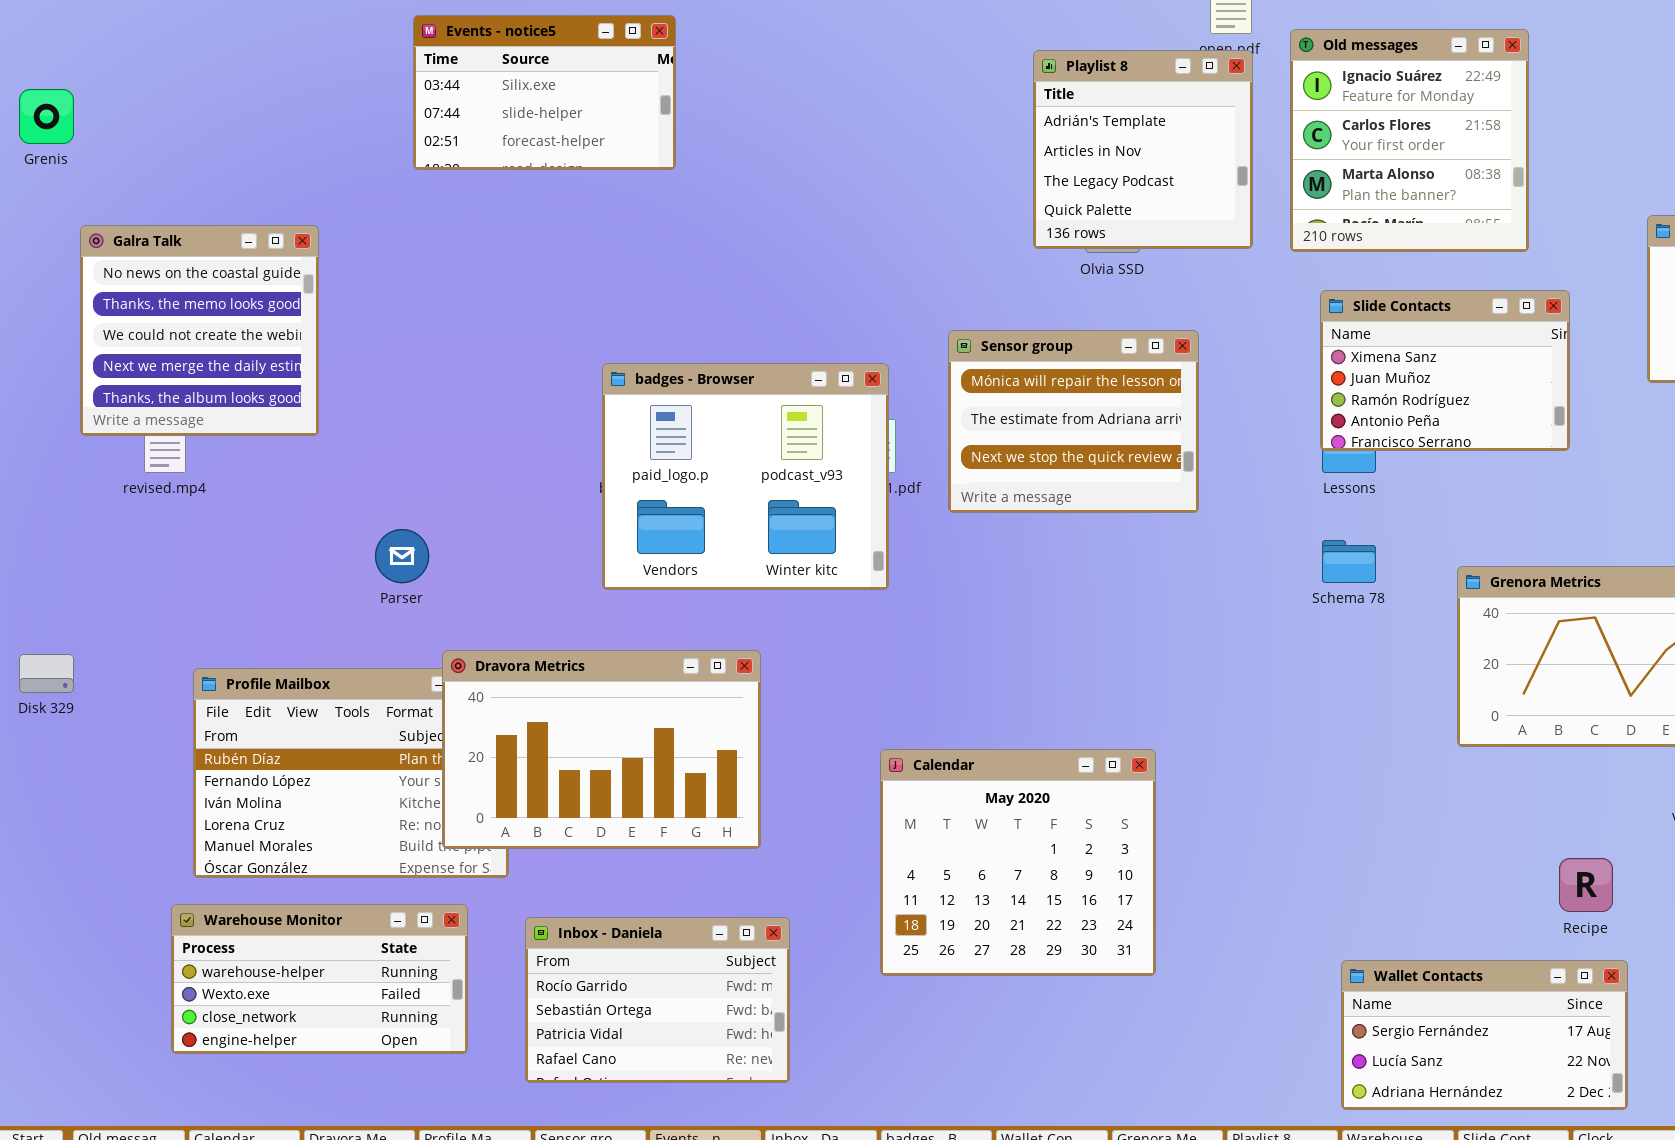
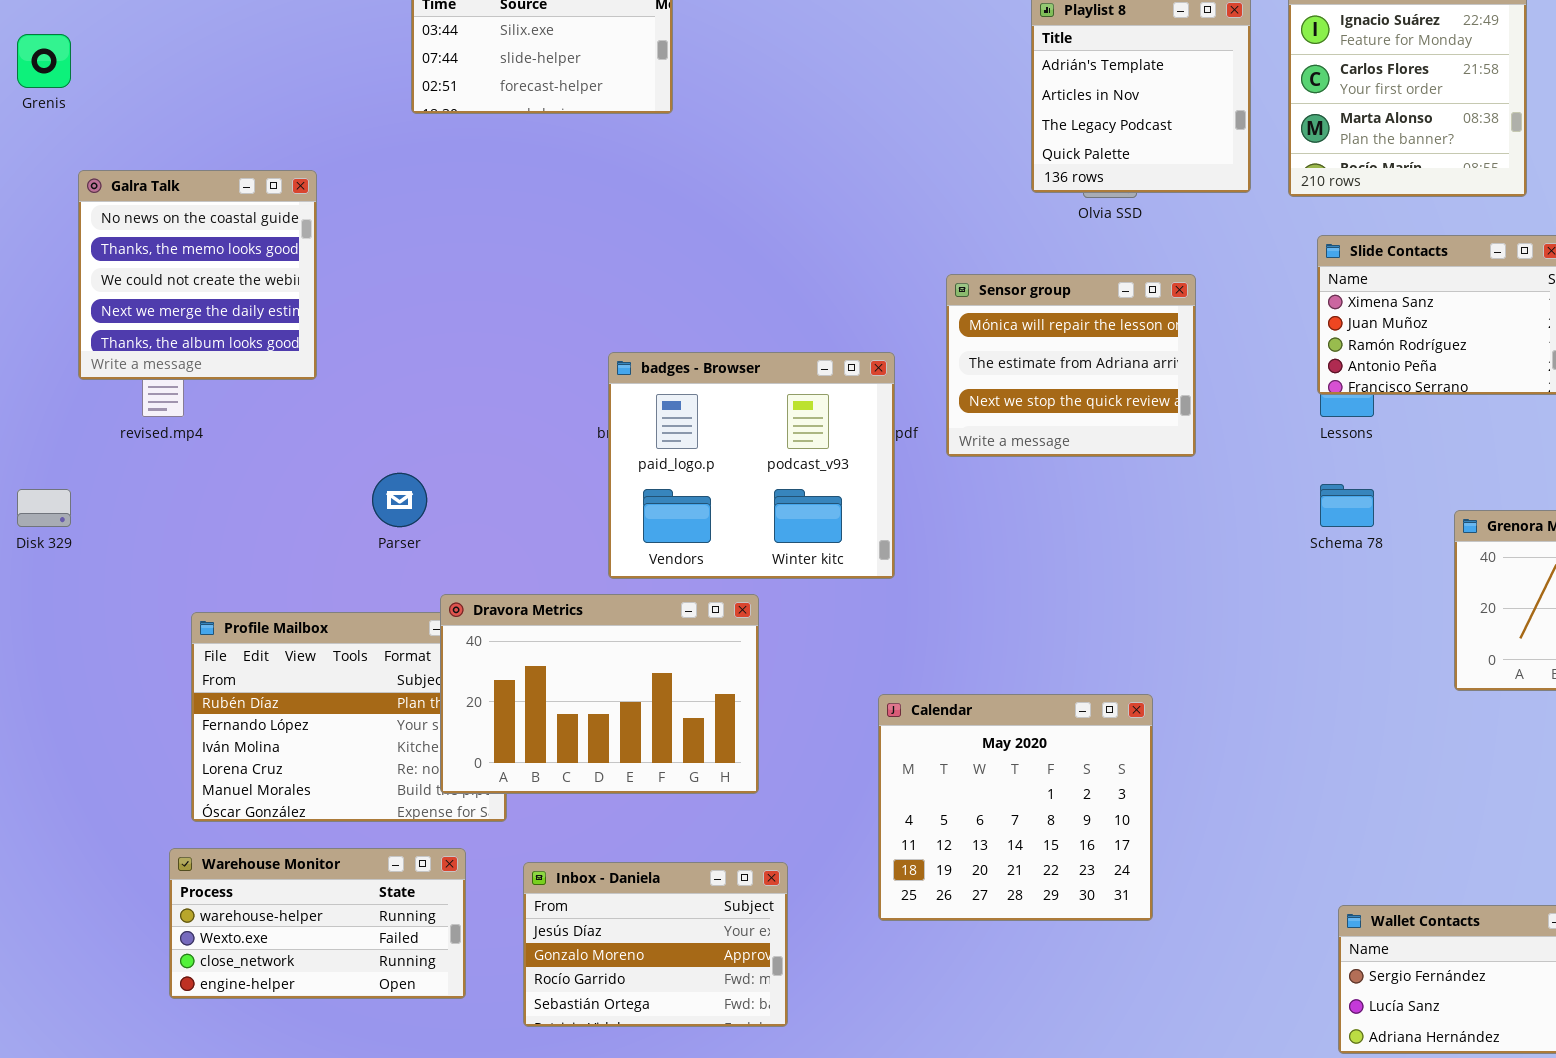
badges - Browser: [602,363,889,590] -> [608,352,895,579], moved
Disk 329: [19,654,74,693] -> [17,489,71,527], moved
Inbox - Daniela: [525,917,790,1083] -> [523,862,788,1027], scrolled up 2 rows

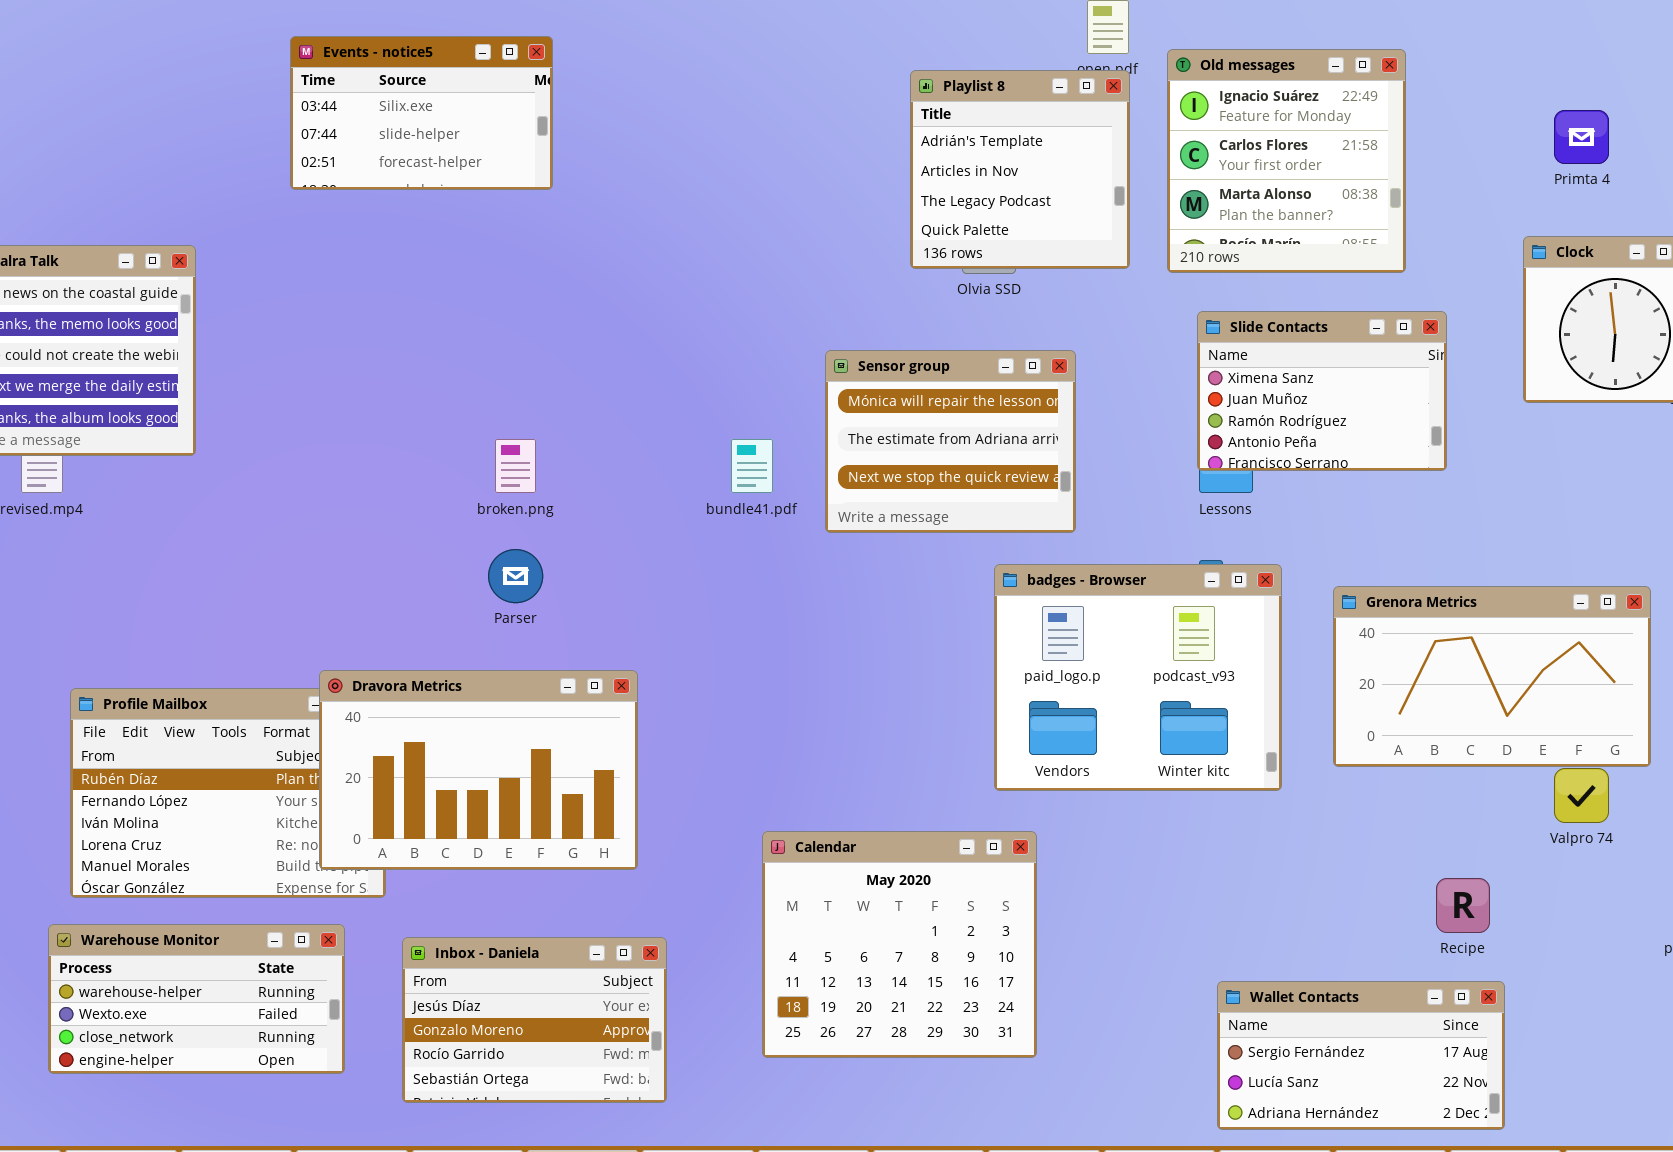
badges - Browser: [608,352,895,579] -> [994,564,1282,791], moved
Parser: [372,473,427,527] -> [488,549,543,603], moved
Calendar: [878,694,1153,921] -> [762,831,1037,1058], moved

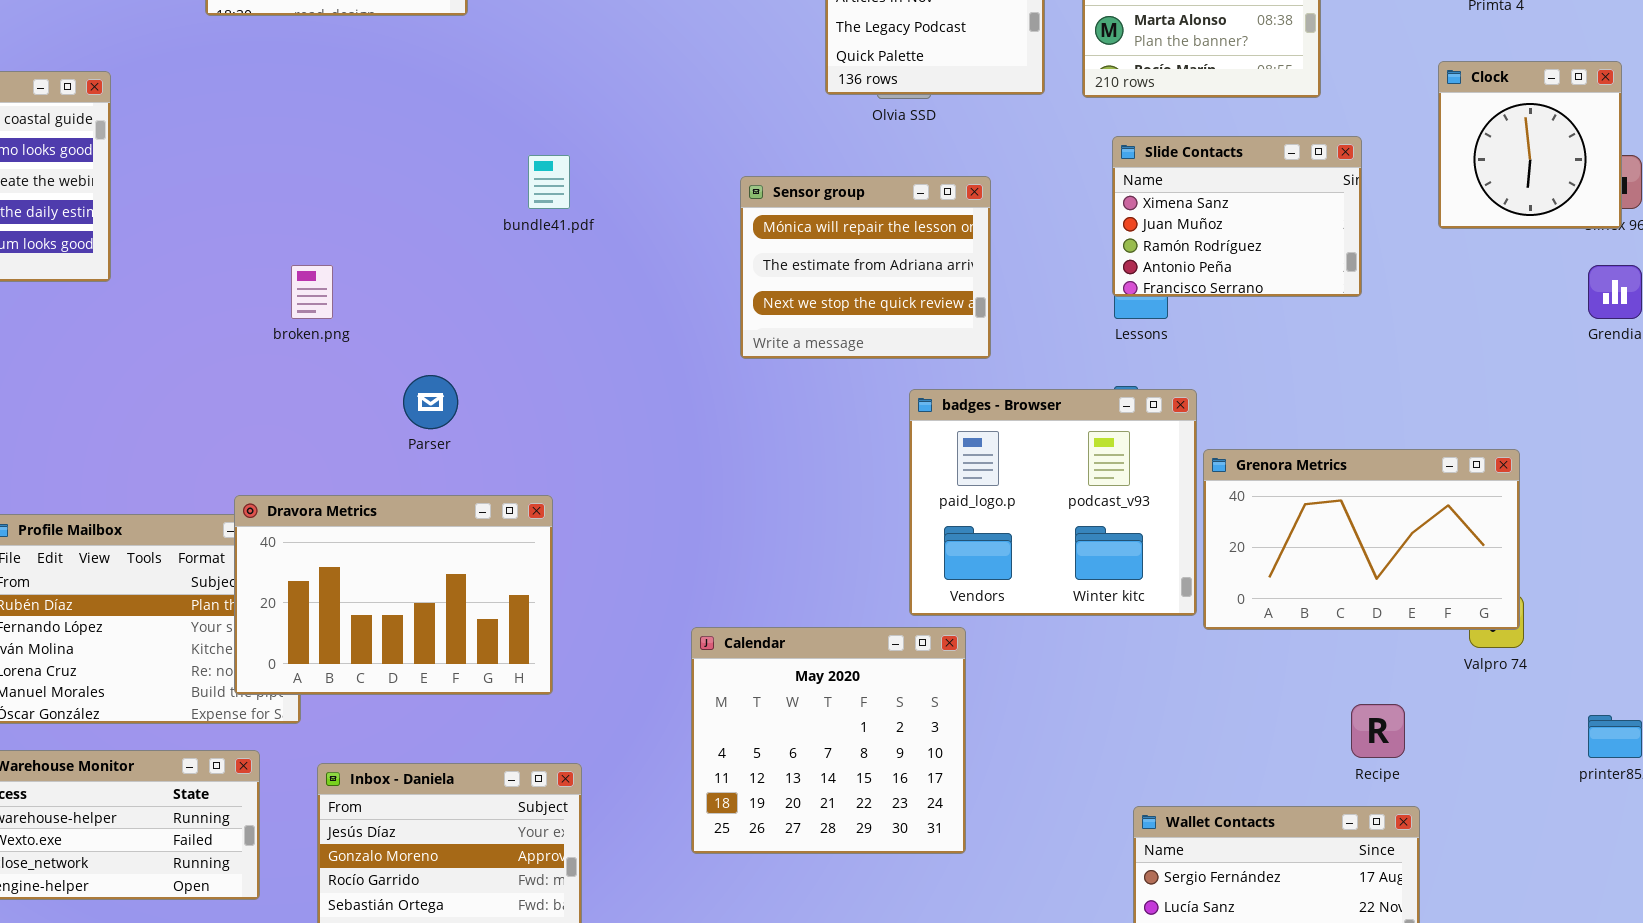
broken.png: [495,439,536,493] -> [291,265,333,319], moved
bundle41.pdf: [731,439,773,493] -> [528,155,570,209], moved
Grenora Metrics: [1333,586,1651,767] -> [1203,449,1520,630], moved
Calendar: [762,831,1037,1058] -> [691,627,966,854], moved

